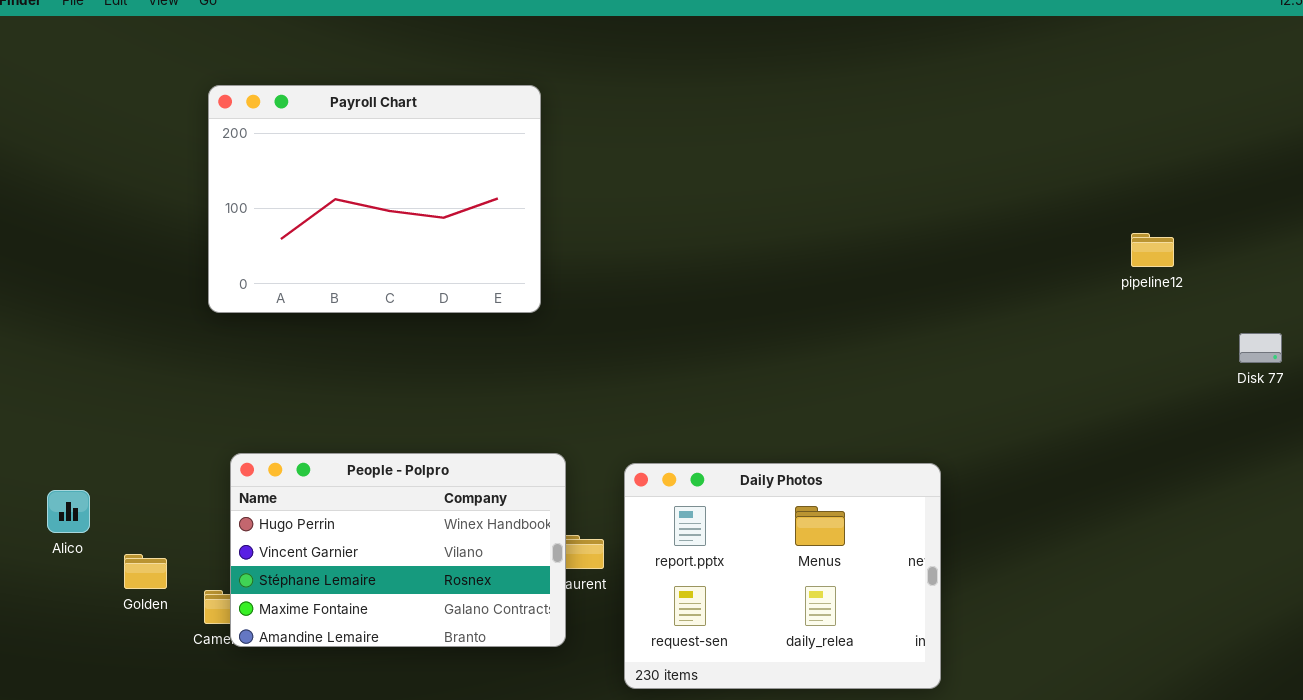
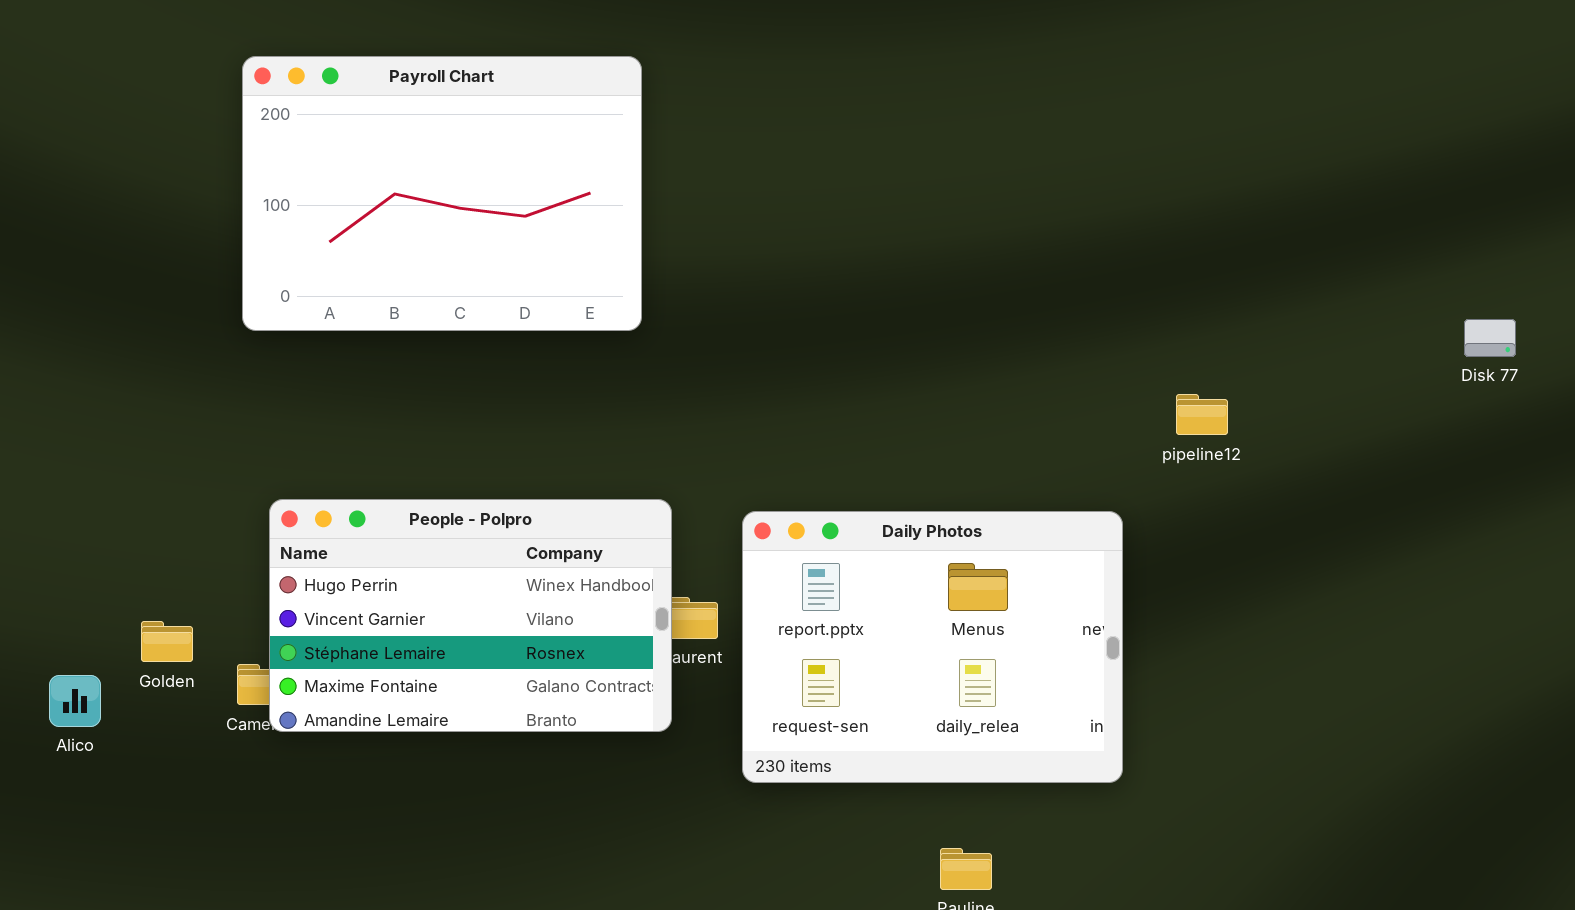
pipeline12: [1131,233,1174,267] -> [1176,394,1228,435], moved
Disk 77: [1239,333,1282,363] -> [1464,319,1516,357], moved
Alico: [47,490,90,533] -> [49,675,101,727], moved

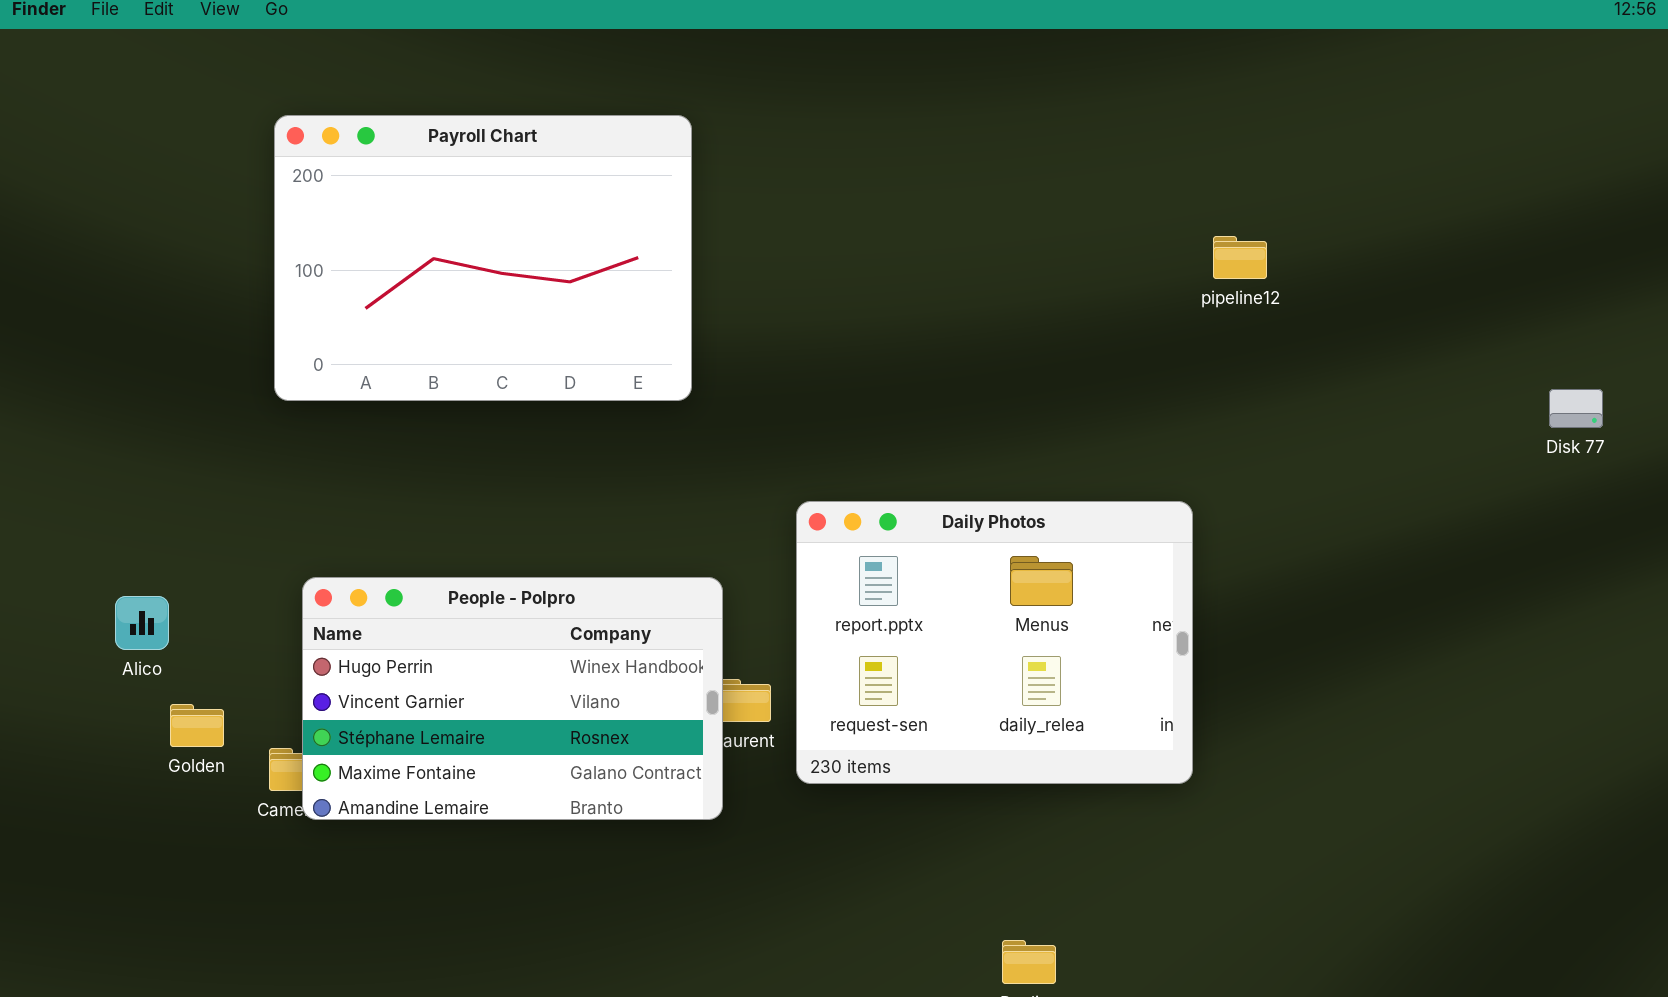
pipeline12: [1176,394,1228,435] -> [1213,236,1267,279], moved
Daily Photos: [742,511,1123,783] -> [796,501,1193,784], moved
Alico: [49,675,101,727] -> [115,596,169,650], moved

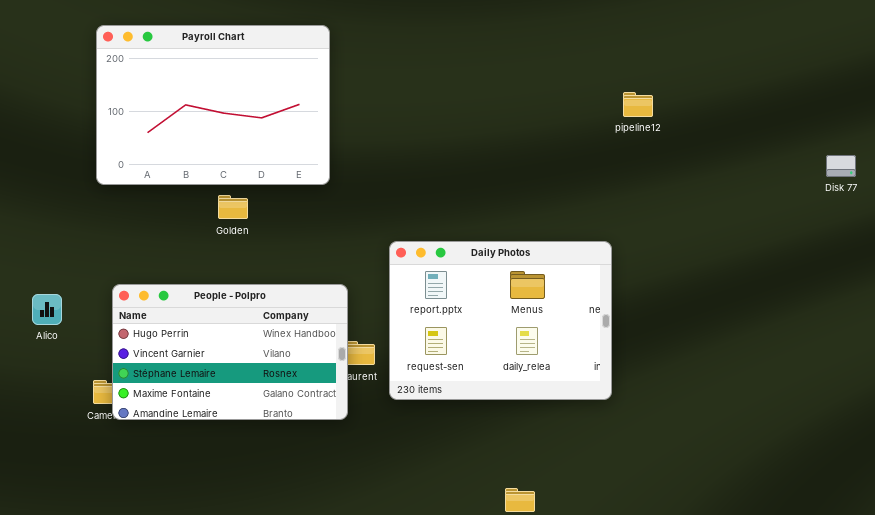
Disk 77: [1549,389,1603,428] -> [826,155,856,177], moved
Alico: [115,596,169,650] -> [32,294,62,325], moved
Golden: [170,704,224,747] -> [218,195,248,219], moved

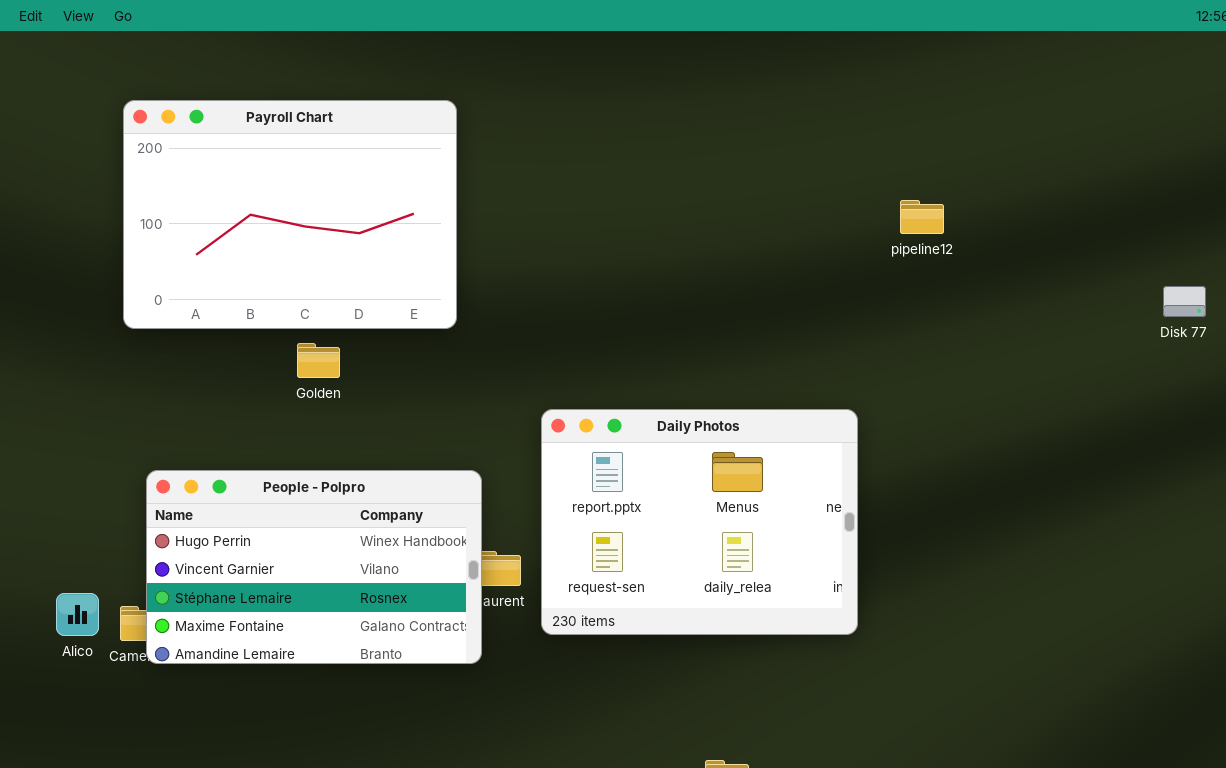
pipeline12: [623,92,653,117] -> [900,200,944,234], moved
Alico: [32,294,62,325] -> [56,593,99,636], moved

